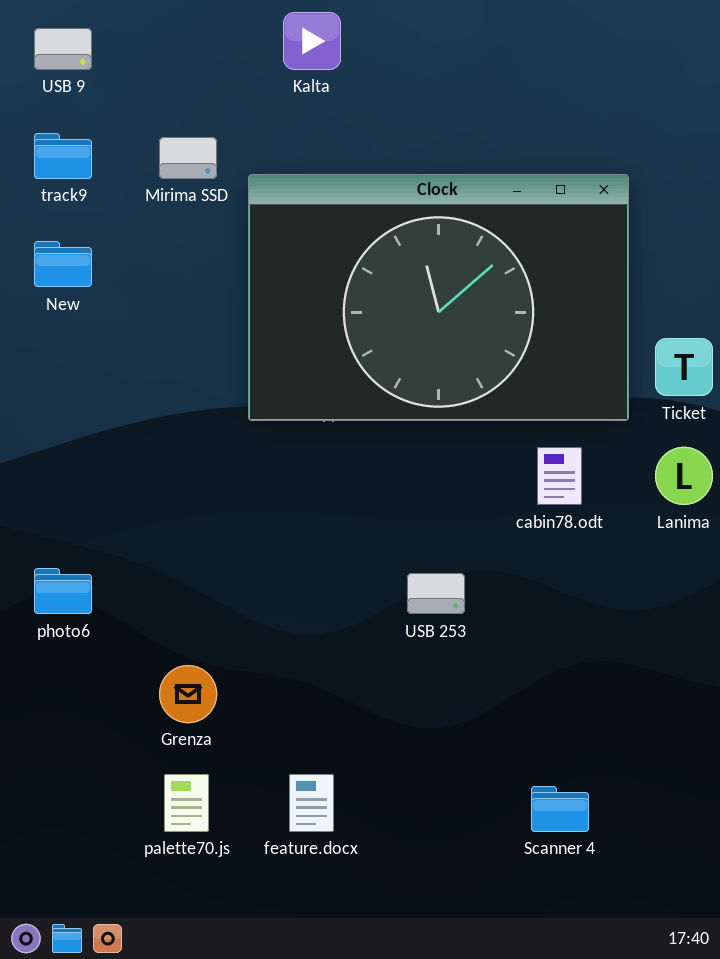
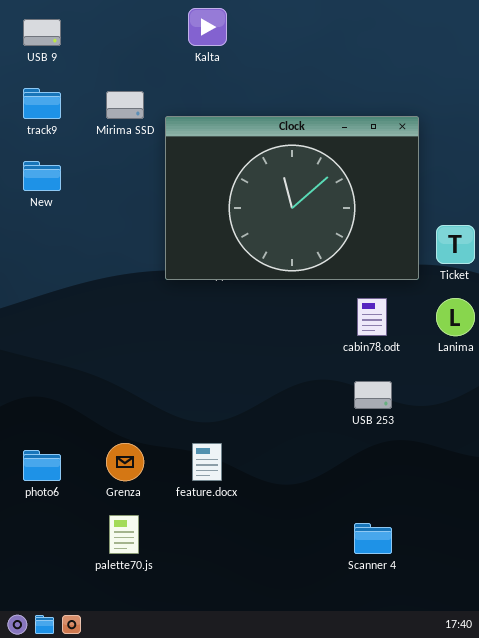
photo6: [34,568,92,614] -> [23,450,61,481], moved
USB 253: [407,573,465,614] -> [354,381,392,409], moved
feature.docx: [289,774,334,832] -> [192,443,222,481], moved

